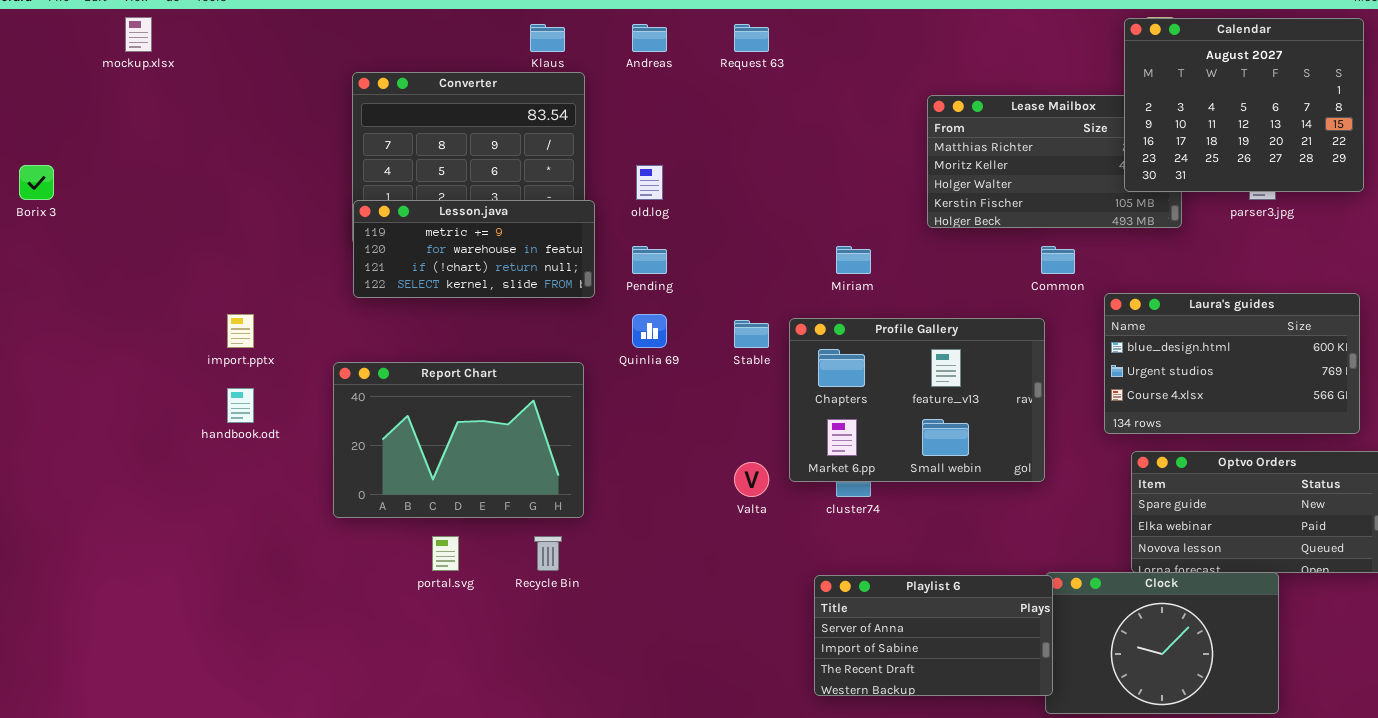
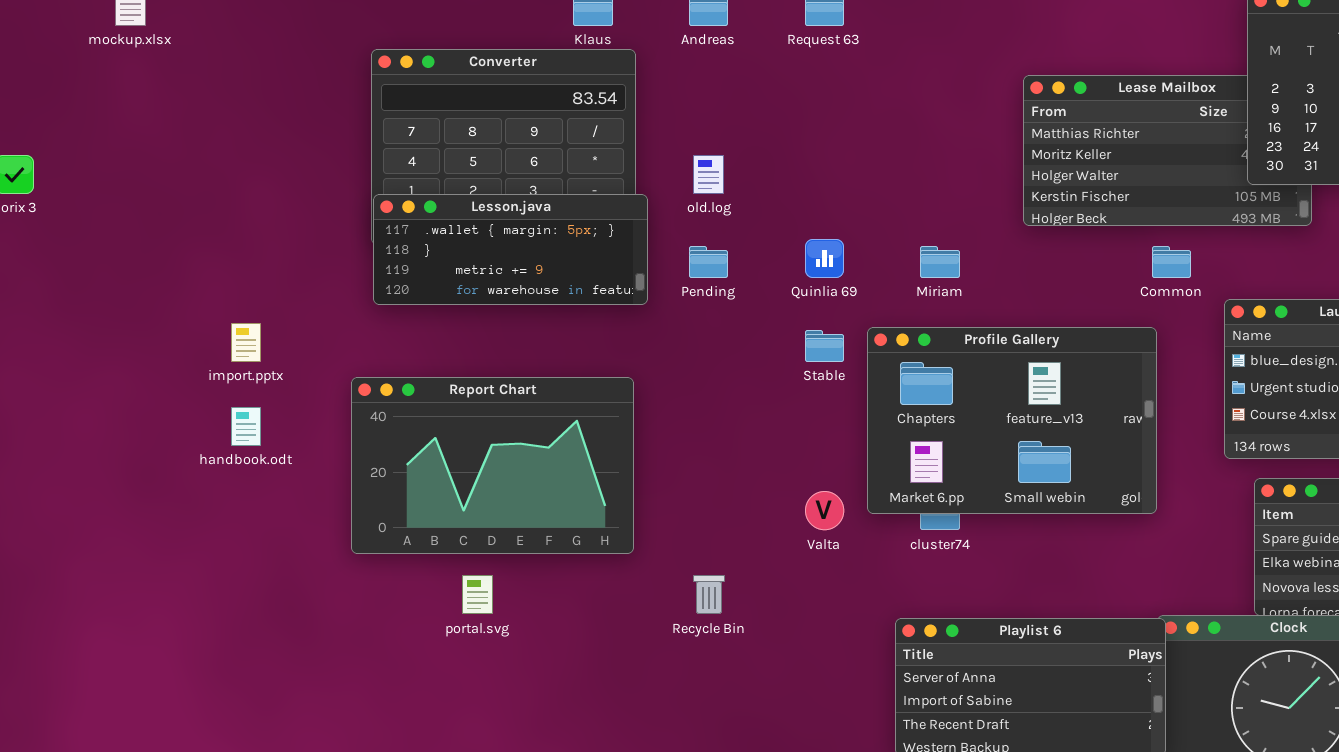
Lesson.java: [353,200,595,298] -> [373,194,648,305], scrolled up 2 rows
Quinlia 69: [632,314,667,348] -> [805,239,844,278], moved
Recycle Bin: [534,536,562,571] -> [693,575,725,614], moved

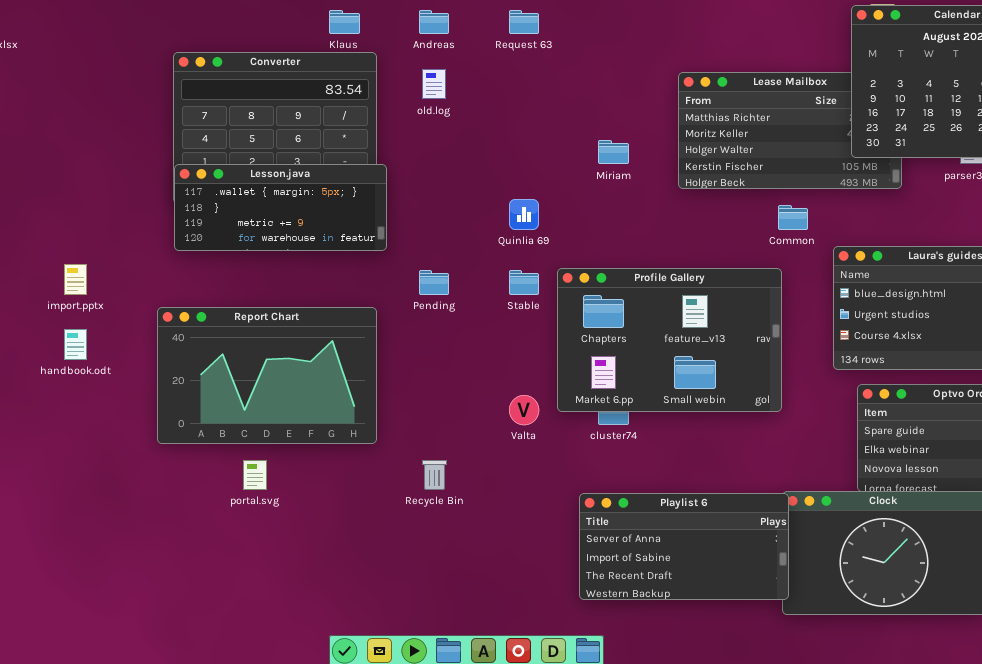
old.log: [693,155,724,194] -> [422,69,446,99], moved
Pending: [689,246,728,278] -> [419,270,449,295], moved
Miriam: [920,246,960,278] -> [598,140,629,164], moved

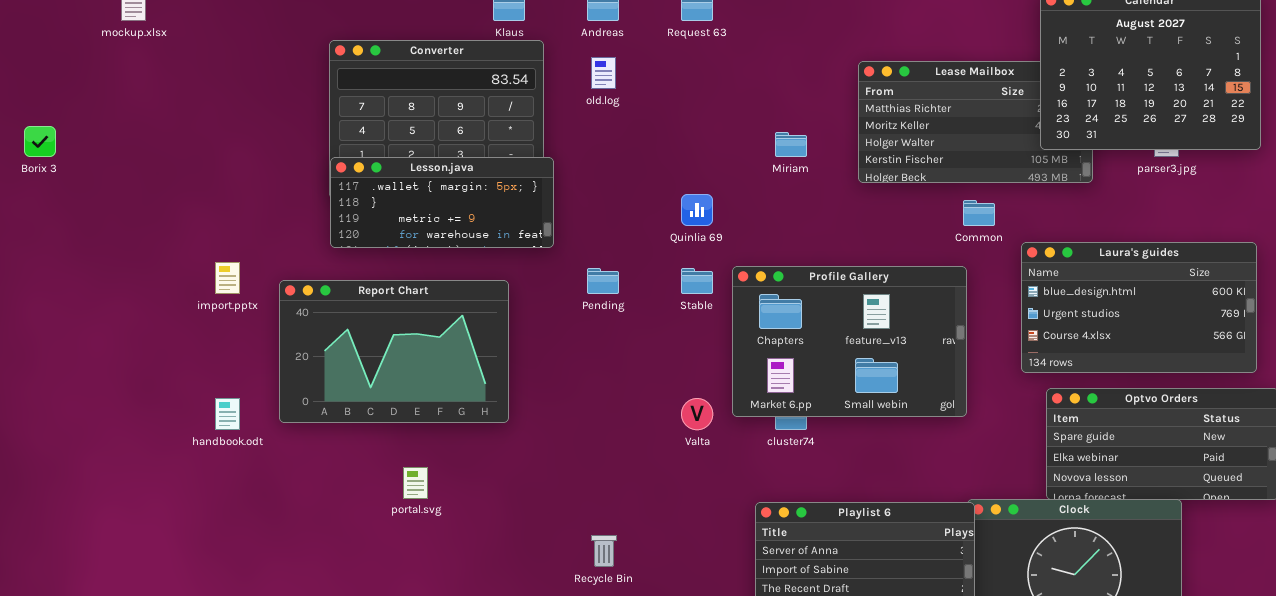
Report Chart: [157,307,377,444] -> [279,280,509,423], moved
handbook.odt: [64,329,87,360] -> [215,398,240,430], moved
Recycle Bin: [422,460,447,490] -> [591,535,617,567], moved

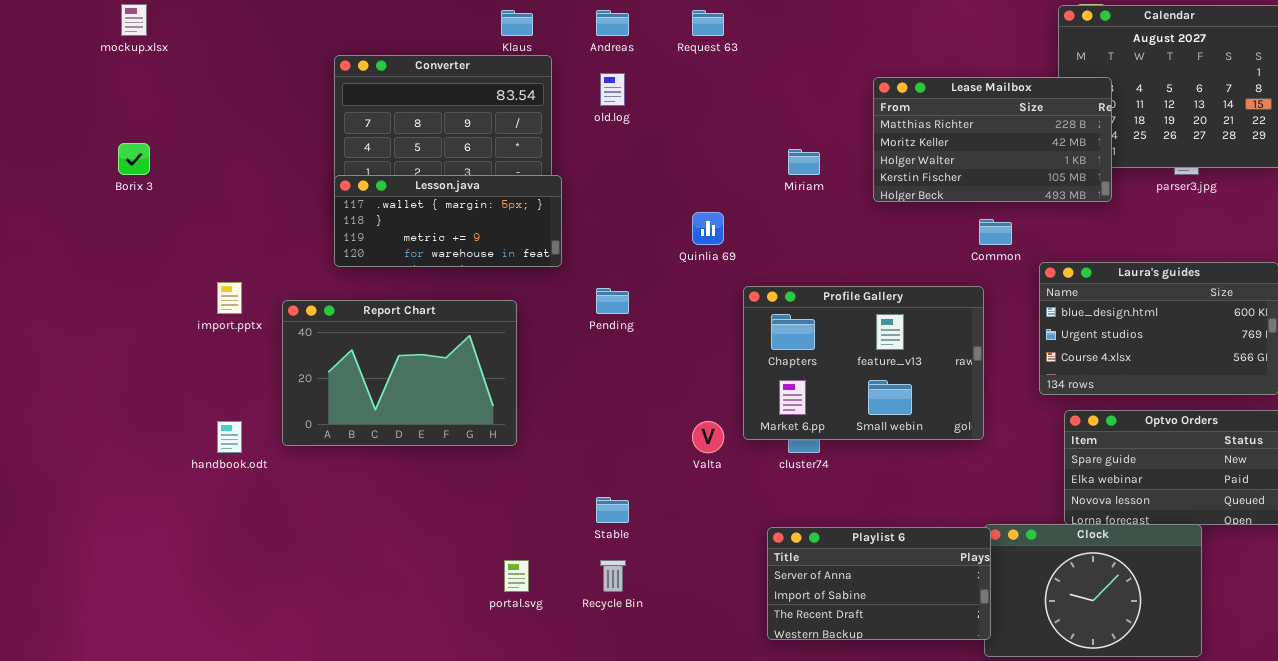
Lease Mailbox: [858,61,1093,183] -> [873,77,1112,202], raised
Borix 3: [24,126,56,157] -> [118,143,150,175], moved
Stable: [681,268,713,294] -> [596,497,629,523], moved
portal.svg: [403,467,428,499] -> [504,560,529,592], moved

